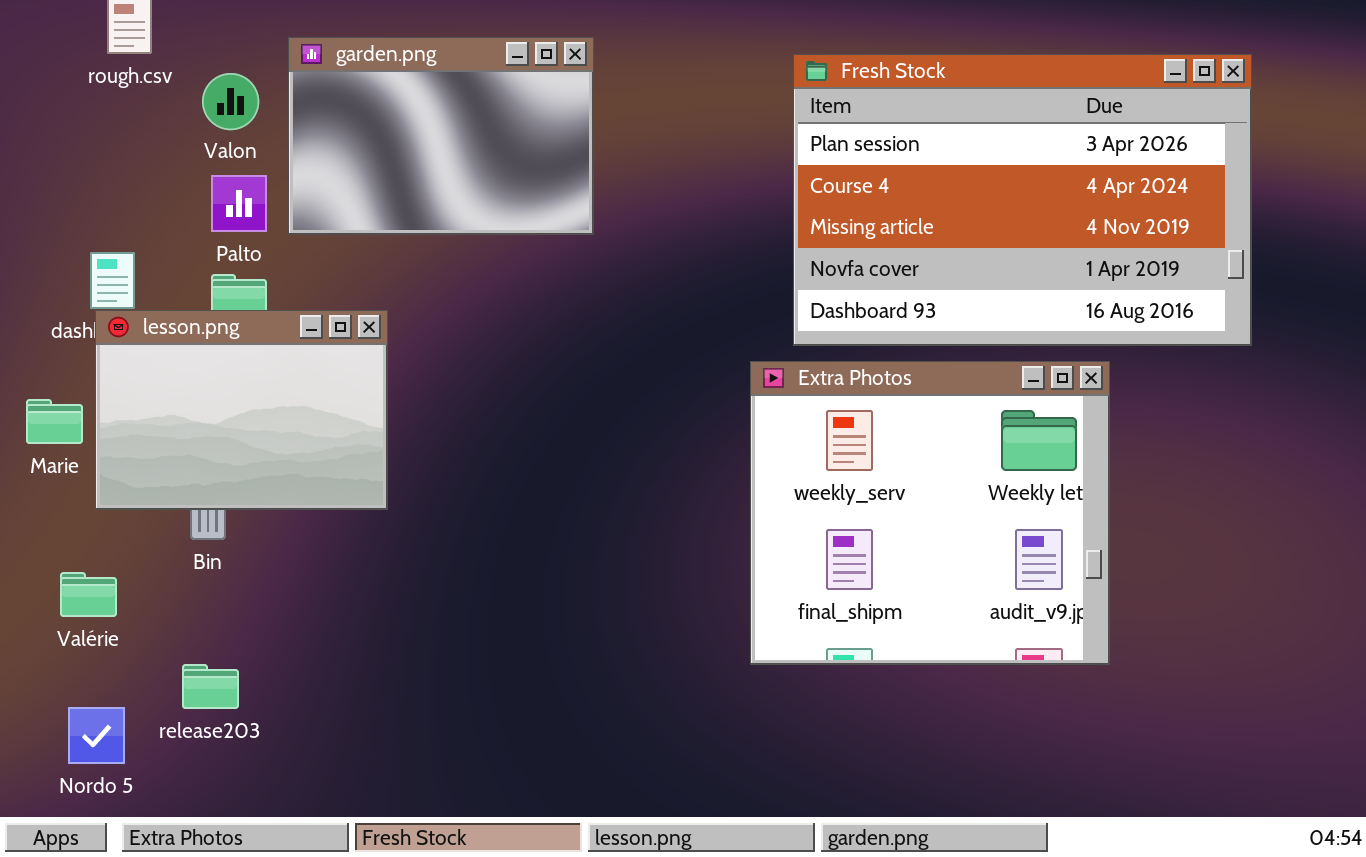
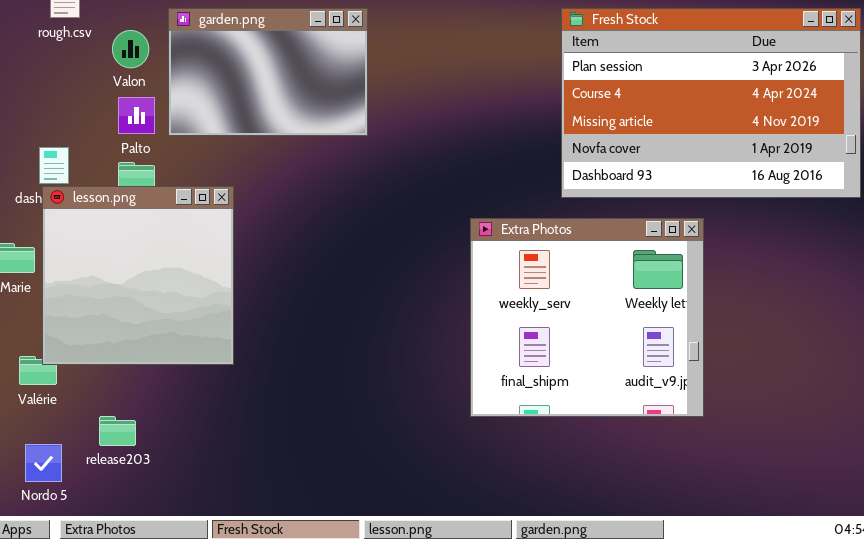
Fresh Stock: [793,54,1252,346] -> [561,8,861,198], moved
lesson.png: [95,310,388,510] -> [42,186,234,365], resized

